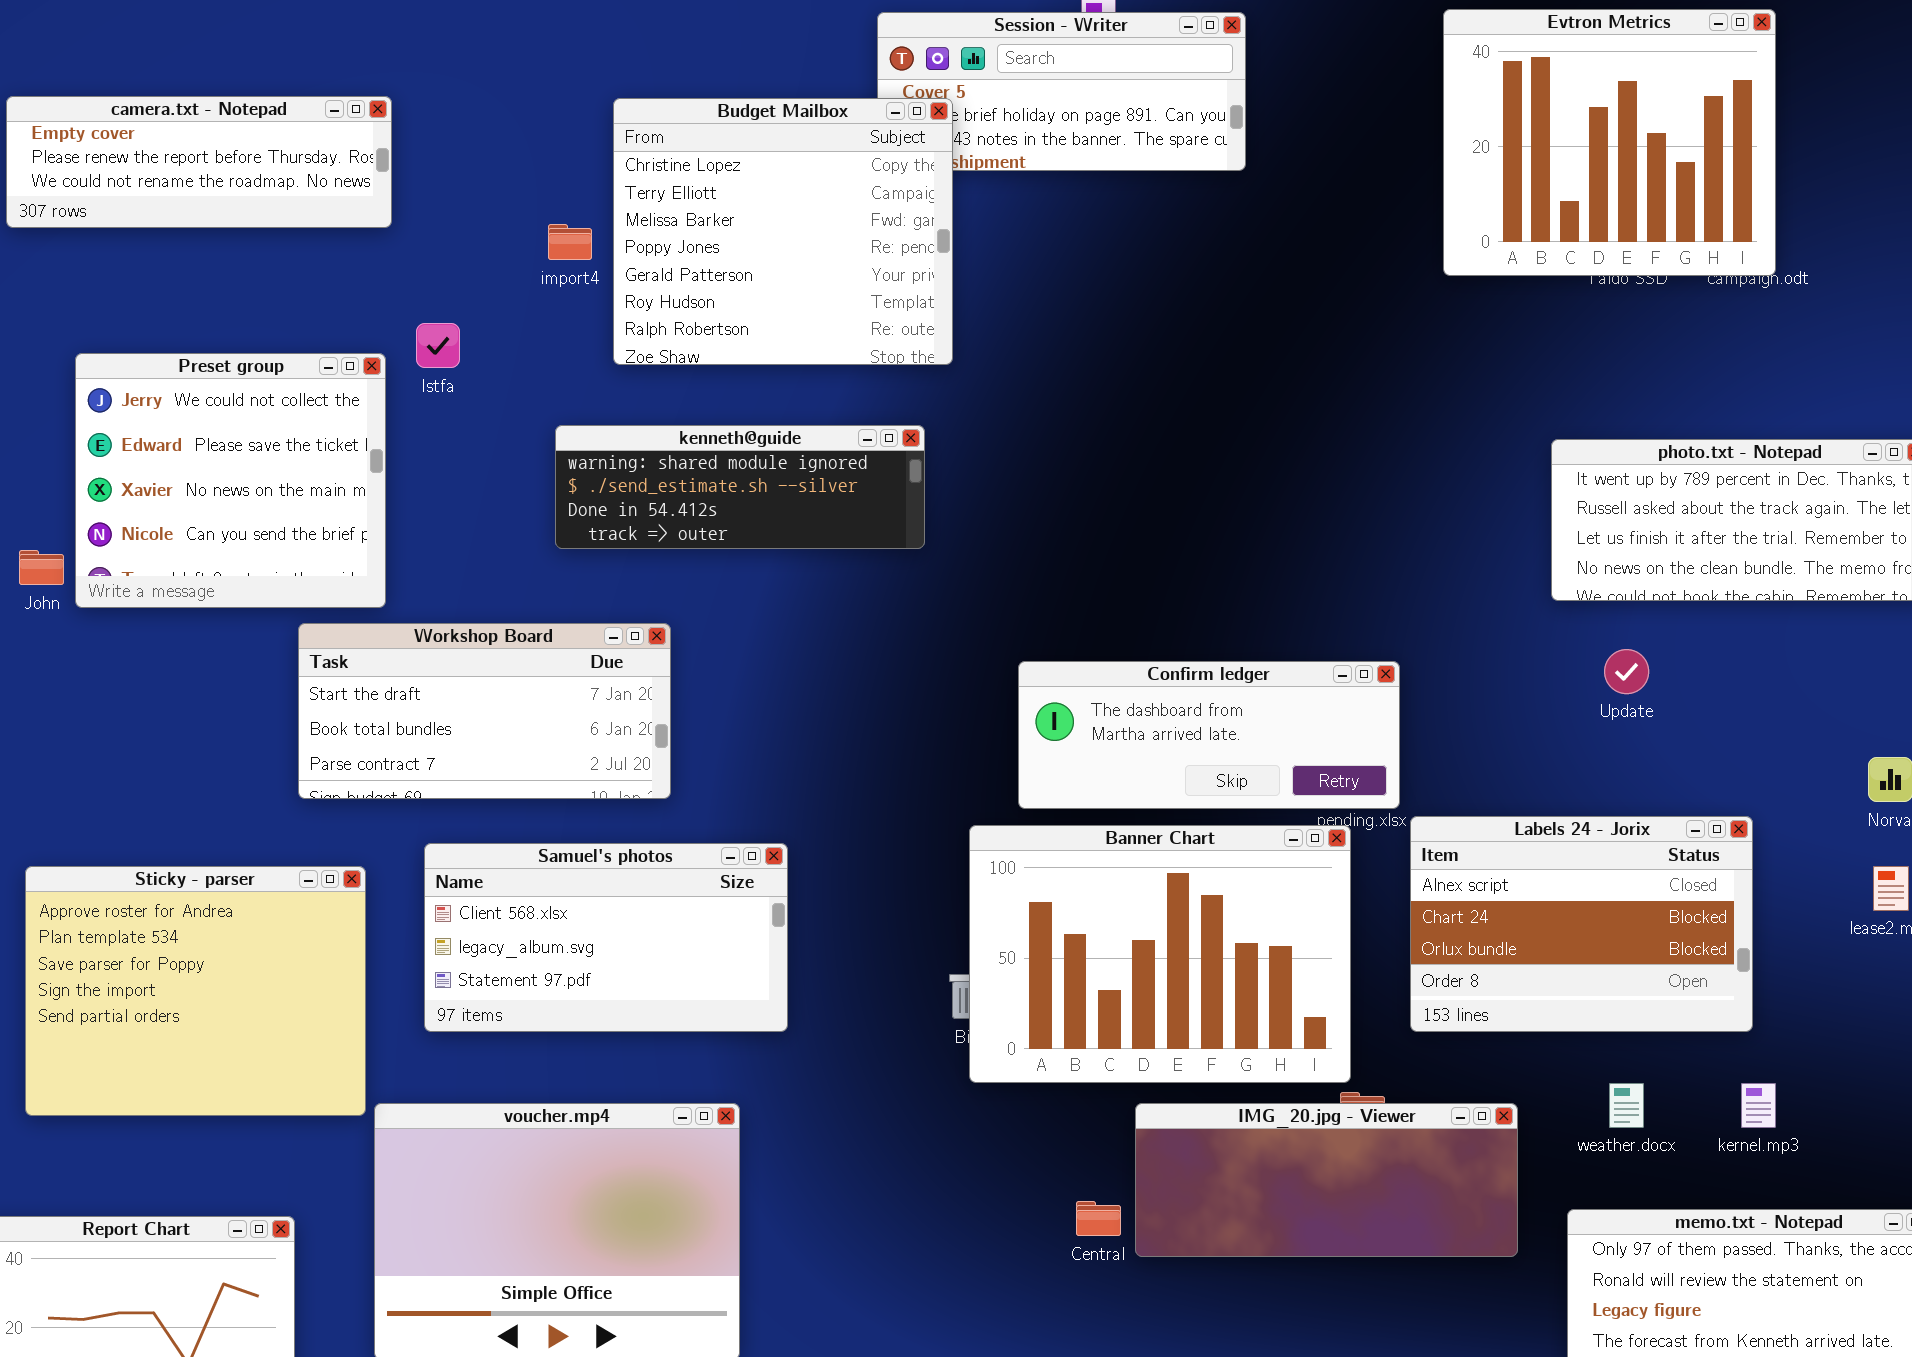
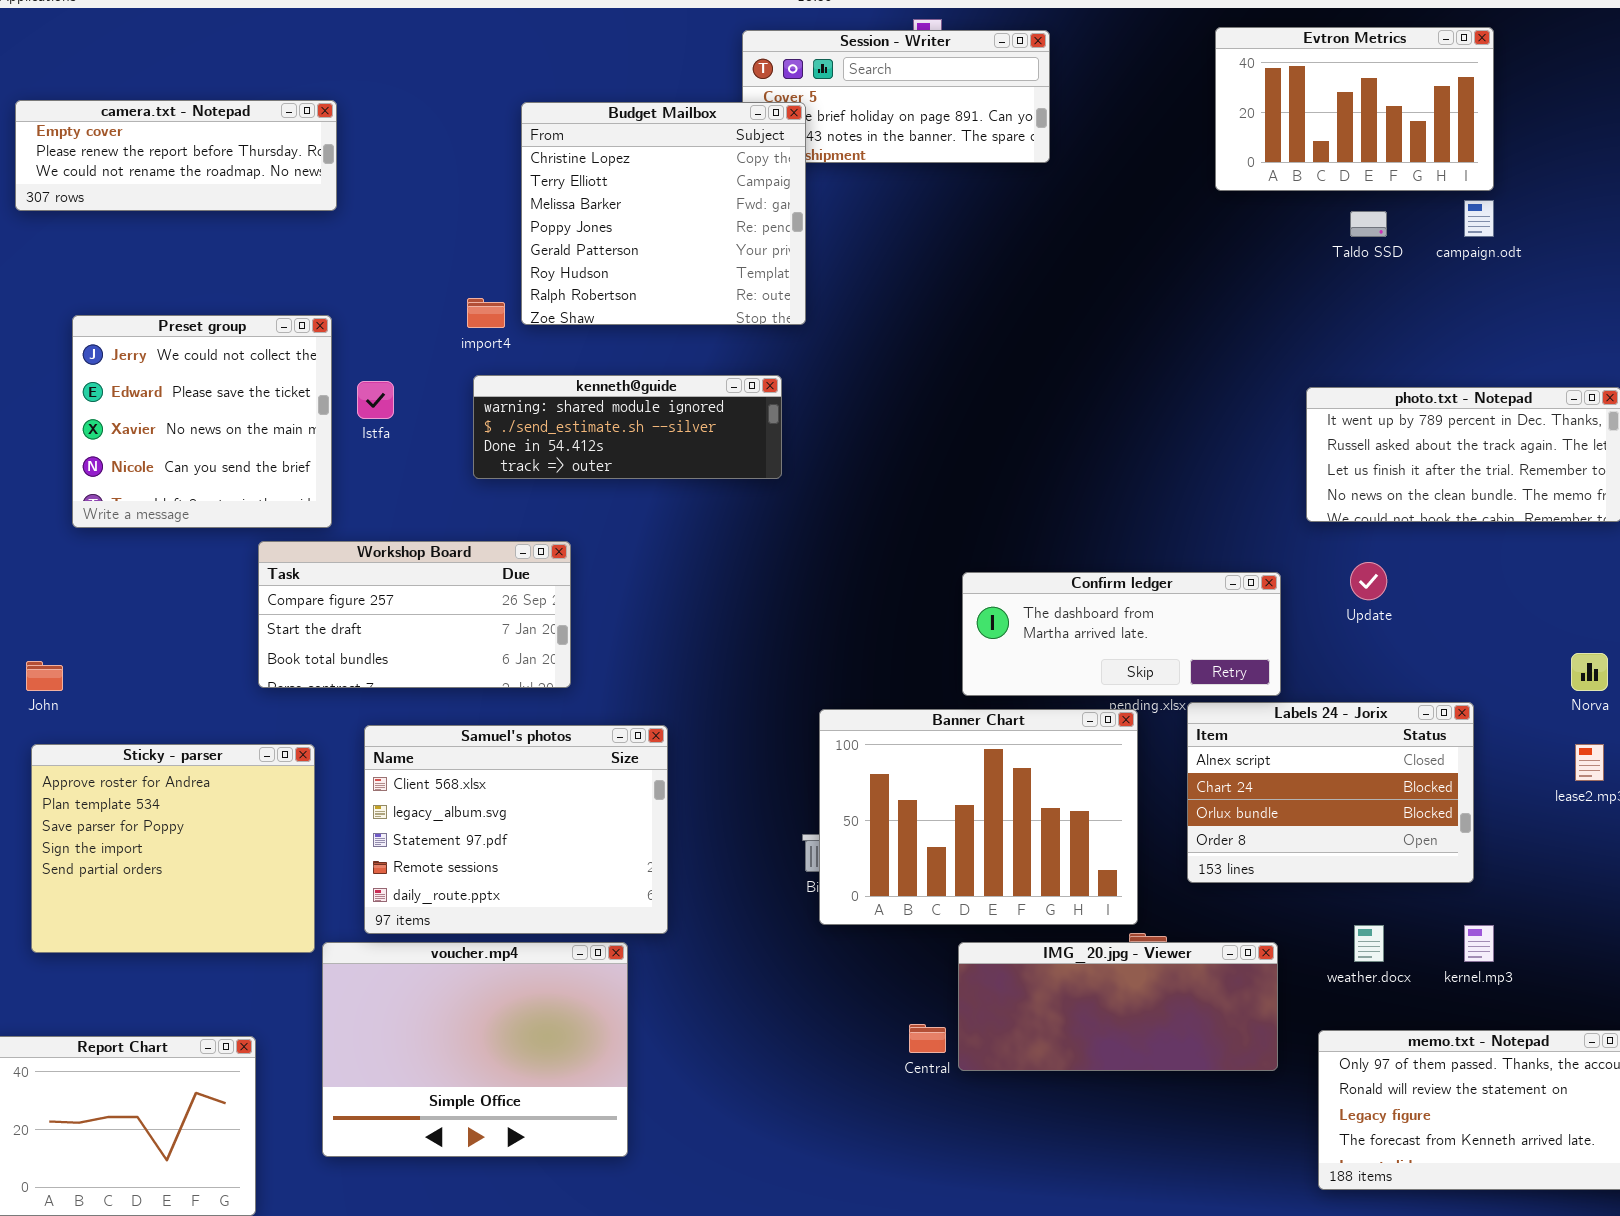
Evtron Metrics: [1443,9,1776,276] -> [1215,27,1494,191], resized
import4: [548,224,592,260] -> [467,298,505,328], moved
Istfa: [416,323,460,368] -> [357,381,394,419], moved
John: [19,550,64,585] -> [26,661,63,691], moved
Workshop Board: [298,623,671,799] -> [258,541,571,688], scrolled up 1 row
Confirm ledger: [1018,661,1400,809] -> [962,572,1281,696], moved
Samuel's photos: [424,843,788,1032] -> [364,725,668,934], resized

